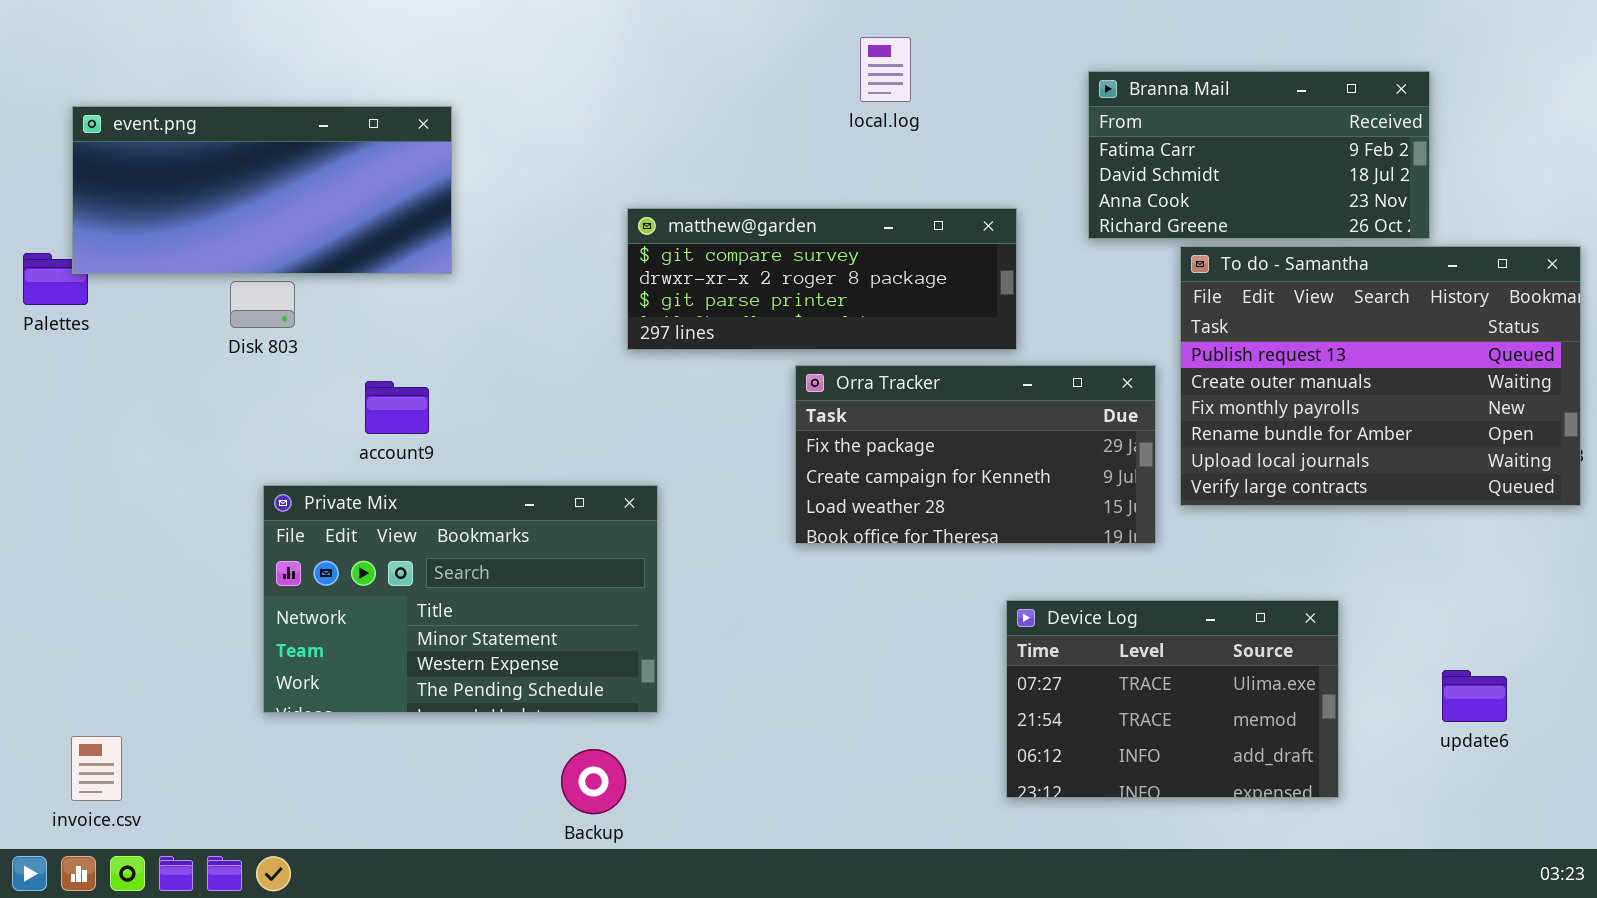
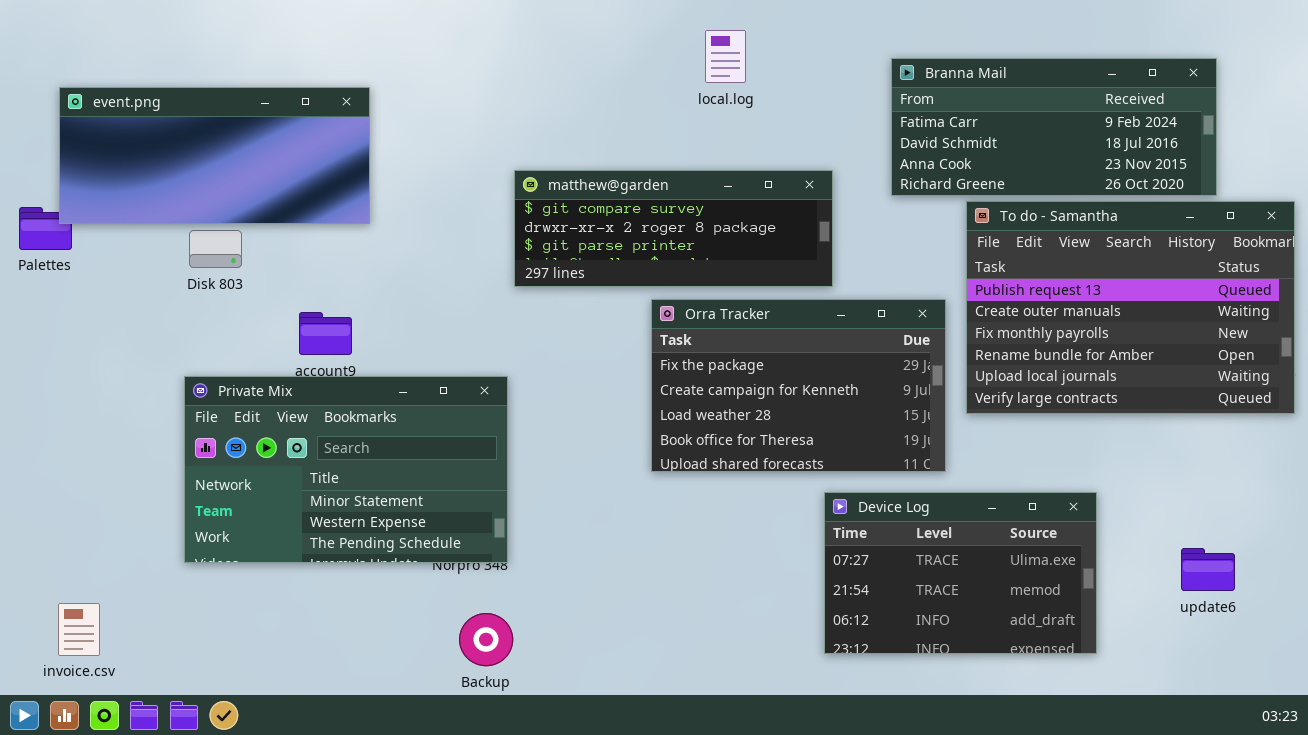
Branna Mail: [1088,71,1430,239] -> [891,58,1217,196], resized
Orra Tracker: [795,365,1156,544] -> [651,299,946,472], resized
Private Mix: [263,485,658,713] -> [184,376,508,563], moved

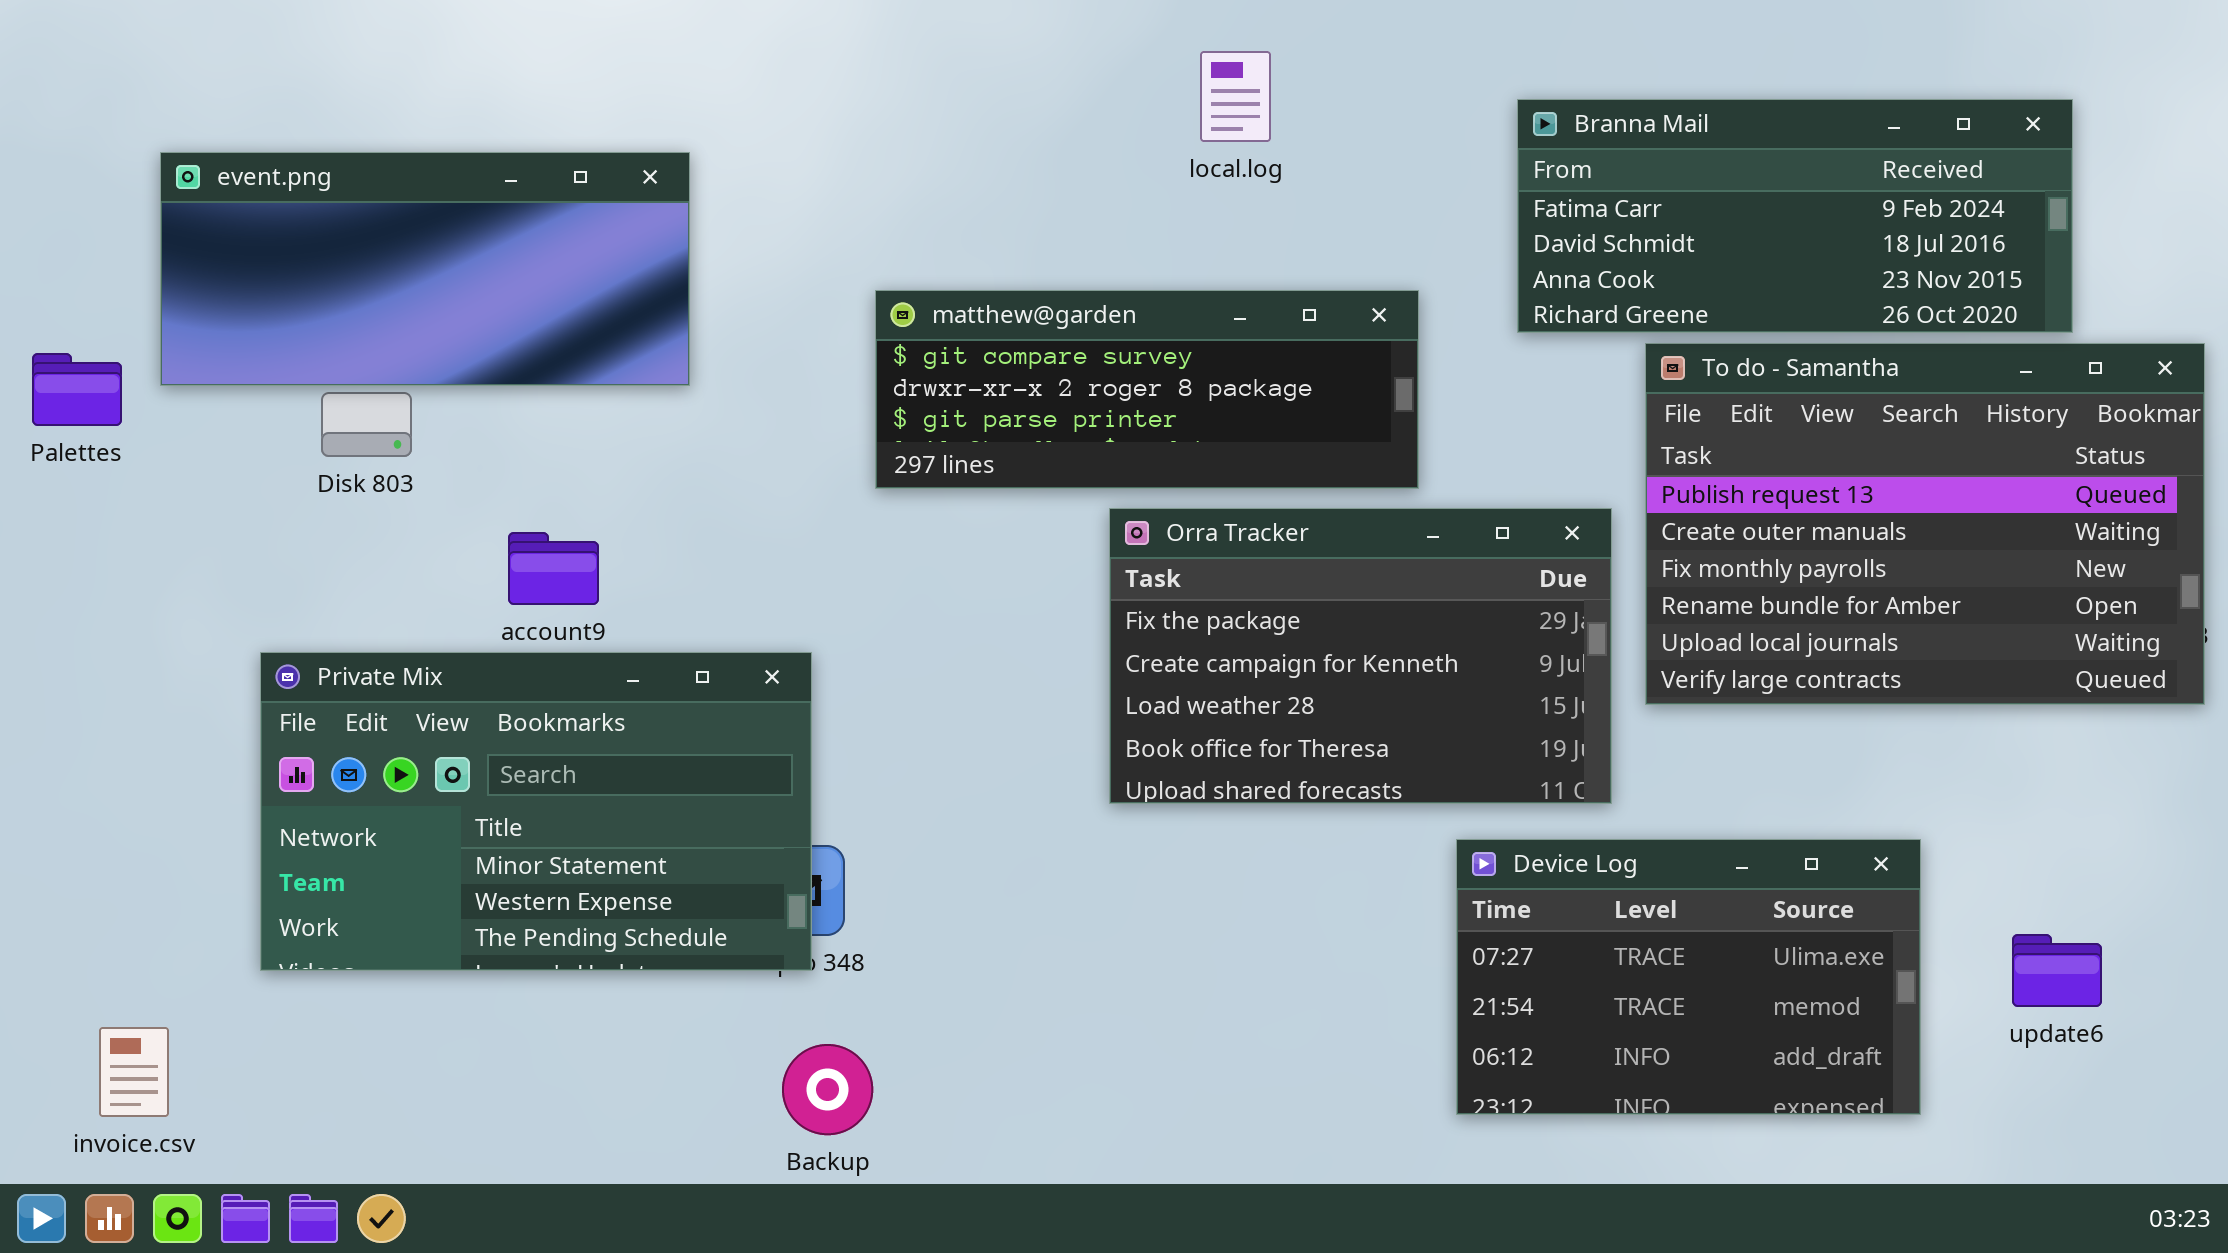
event.png: [59,87,370,224] -> [160,152,690,386], moved
Private Mix: [184,376,508,563] -> [260,652,812,971], moved
Device Log: [824,492,1097,654] -> [1456,839,1921,1115], moved

